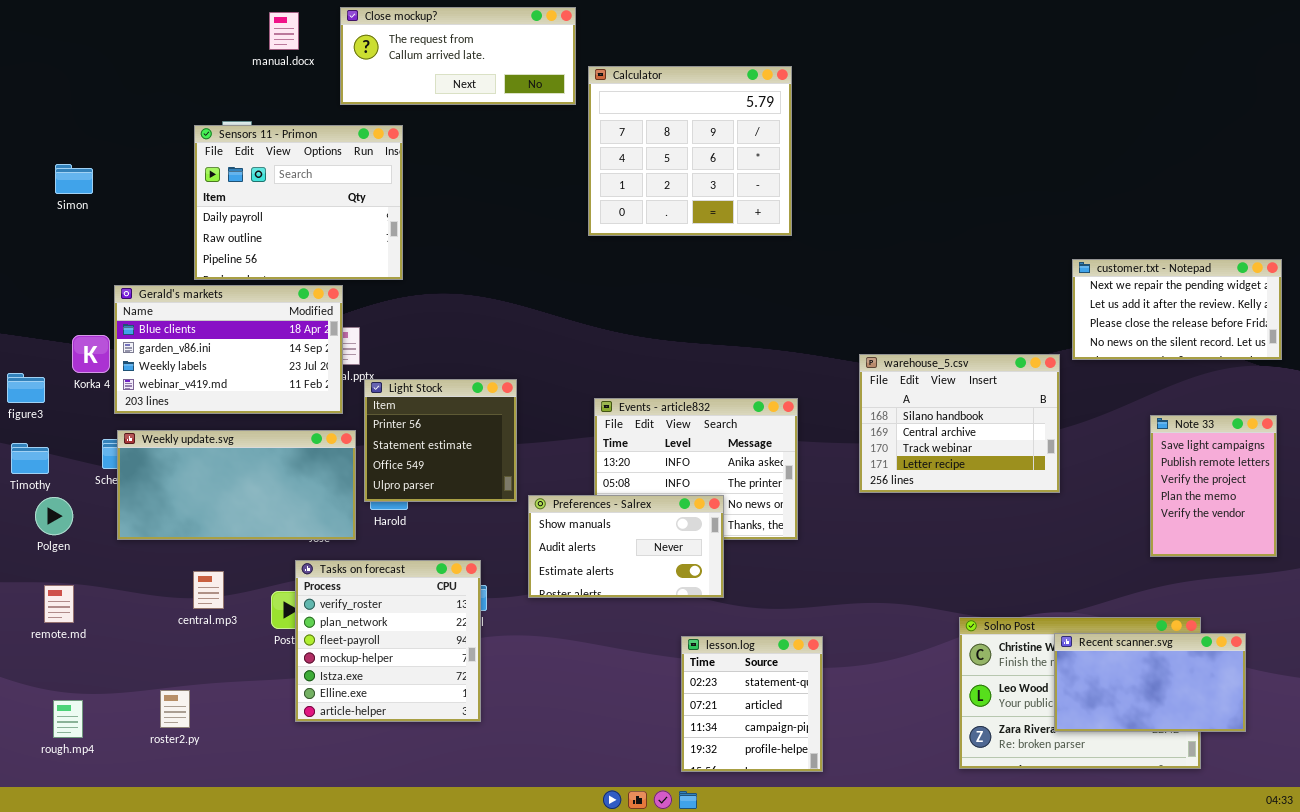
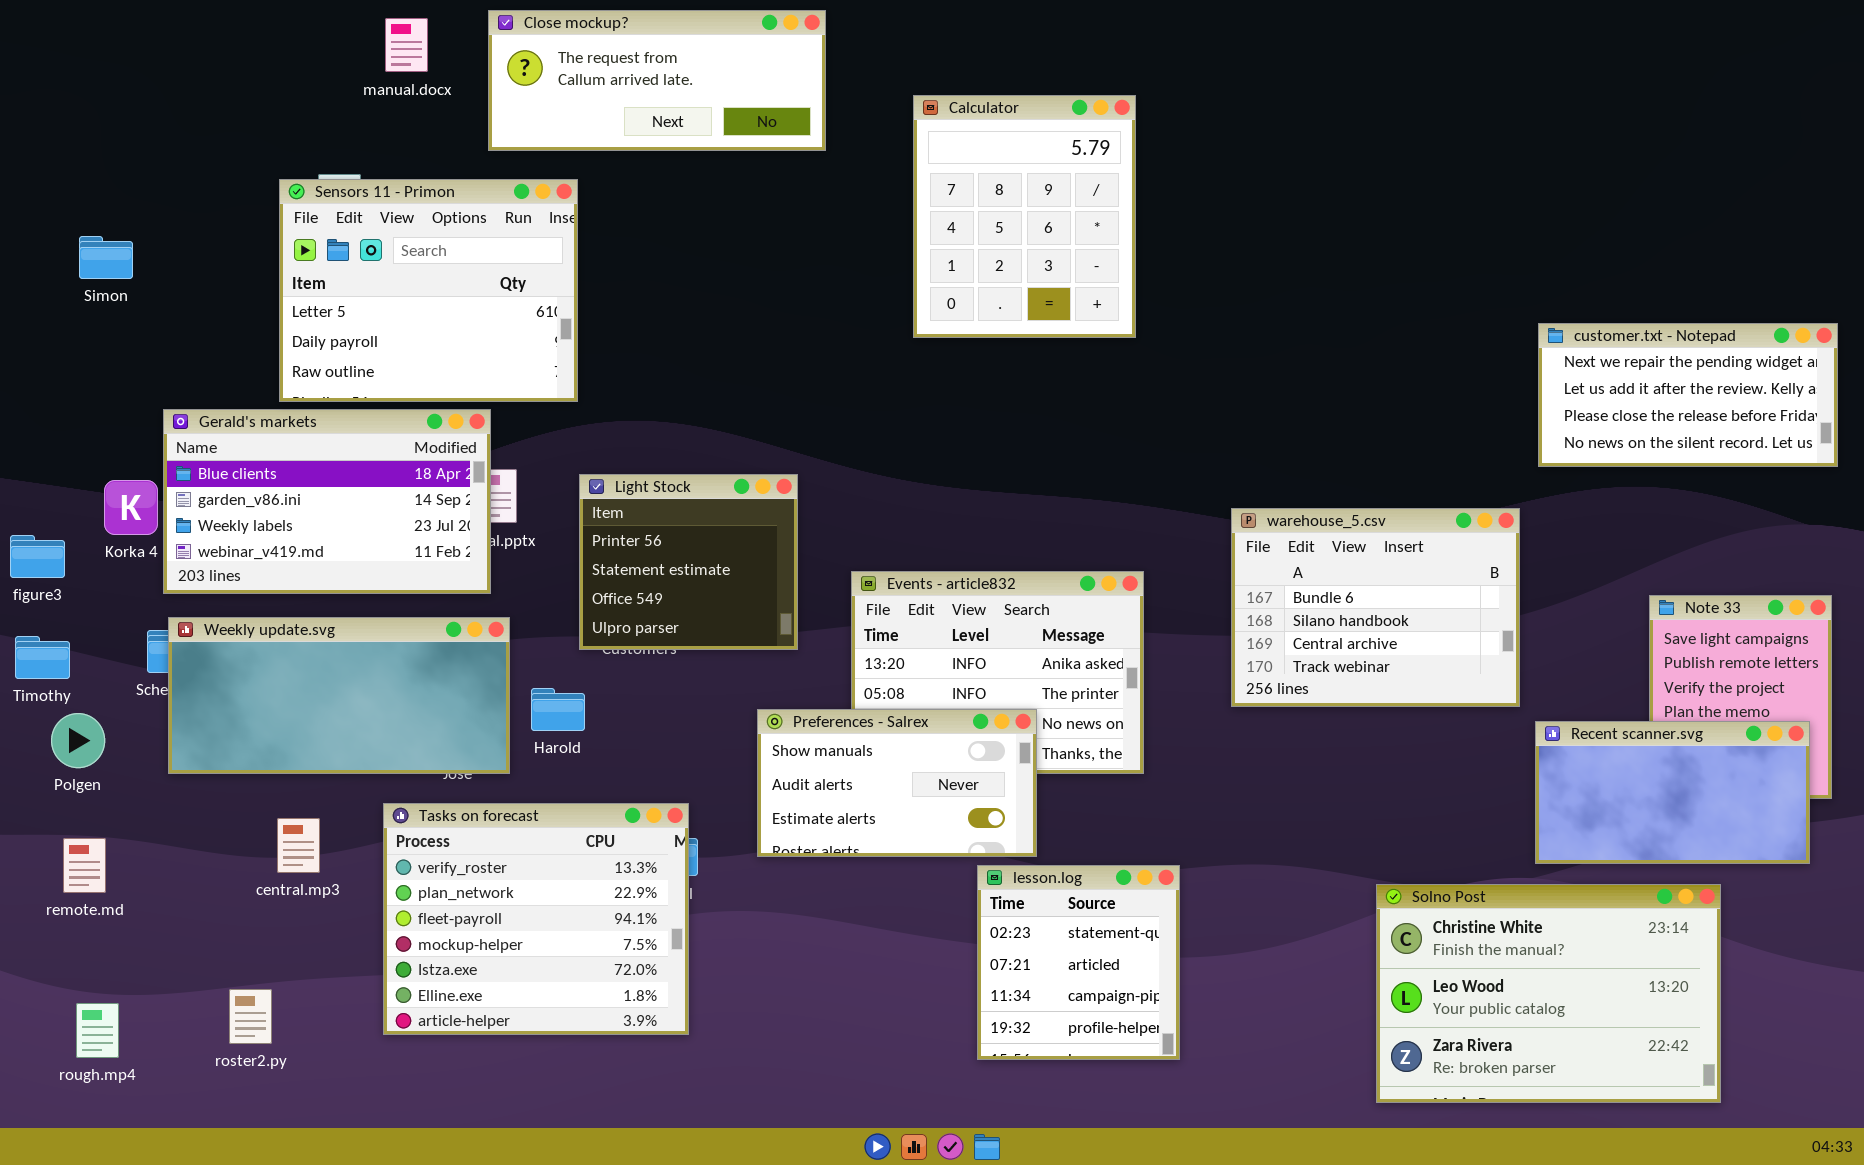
Calculator: [588,66,792,236] -> [913,95,1136,338], resized
Sensors 11 - Primon: [194,125,403,280] -> [279,179,578,402], scrolled up 1 row
customer.txt - Notepad: [1072,259,1282,360] -> [1538,323,1838,467], moved
warehouse_5.csv: [859,354,1060,493] -> [1231,508,1520,707], scrolled up 1 row
Light Stock: [364,379,517,502] -> [579,474,798,650], moved
Tasks on forecast: [295,560,481,722] -> [383,803,689,1035], resized
Recent scanner.svg: [1054,633,1246,732] -> [1535,721,1810,864], moved
lesson.log: [681,636,823,772] -> [977,865,1180,1060], moved

